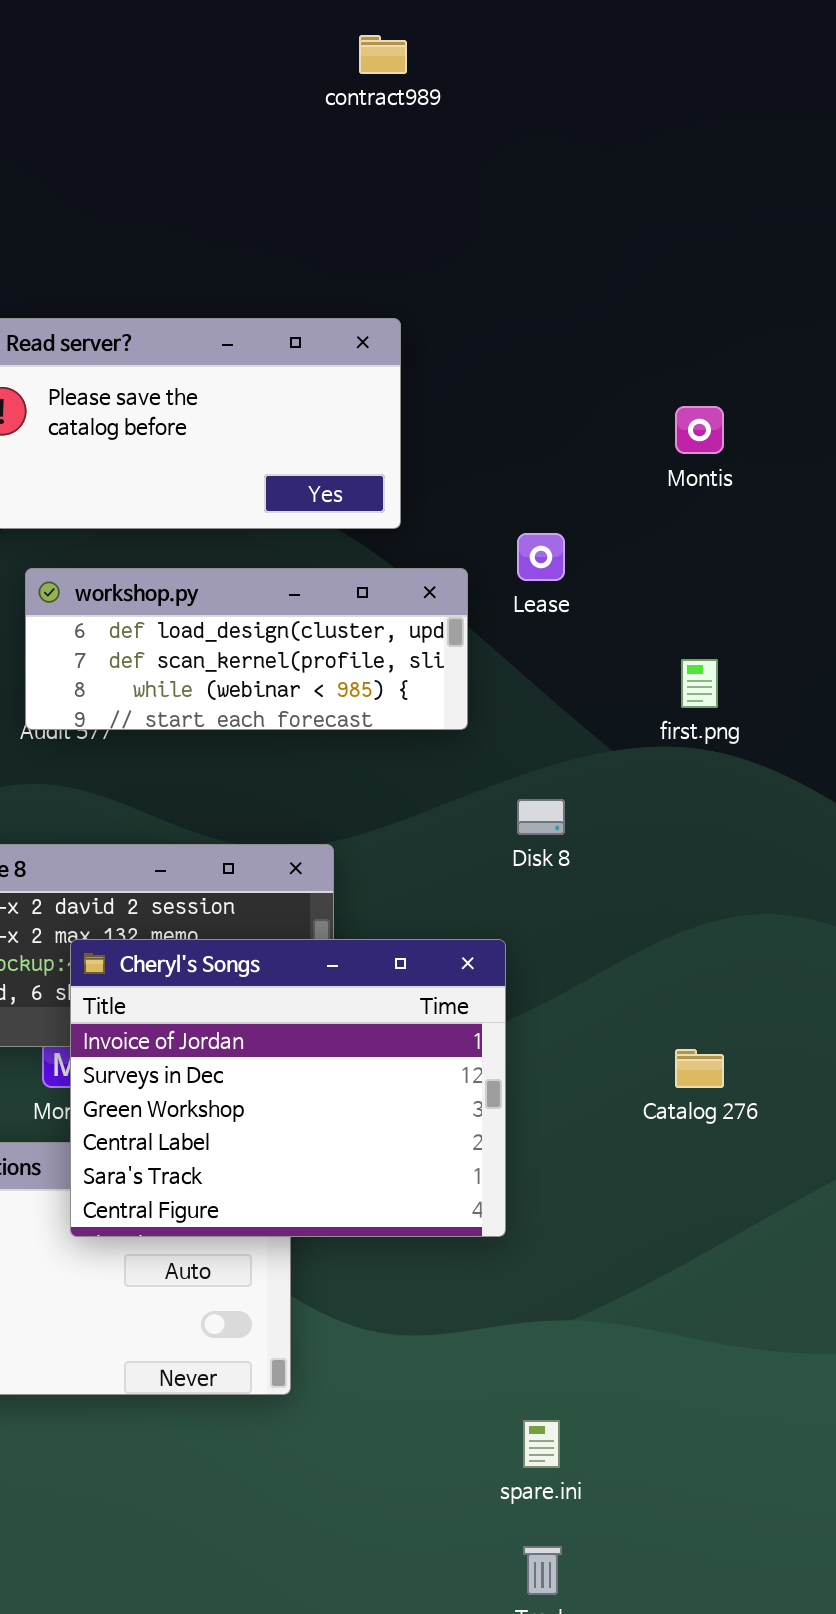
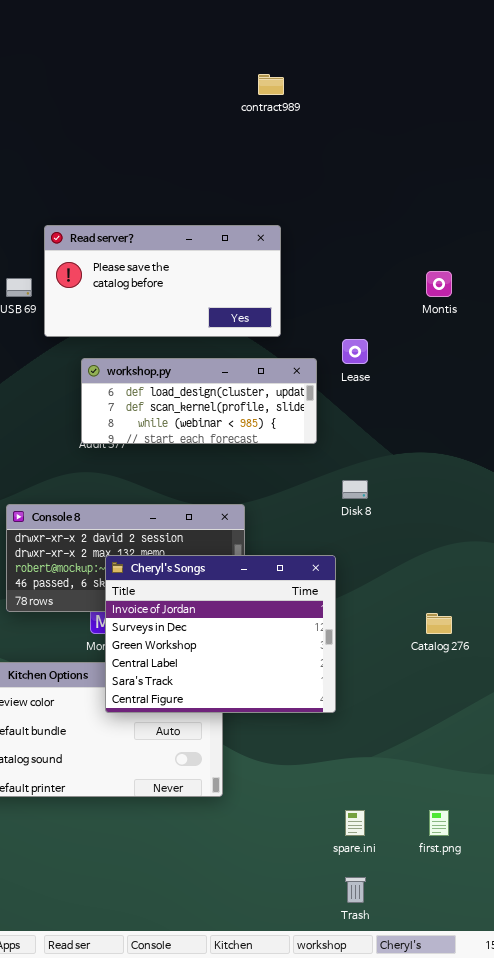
first.png: [681,659,718,708] -> [429,810,449,836], moved

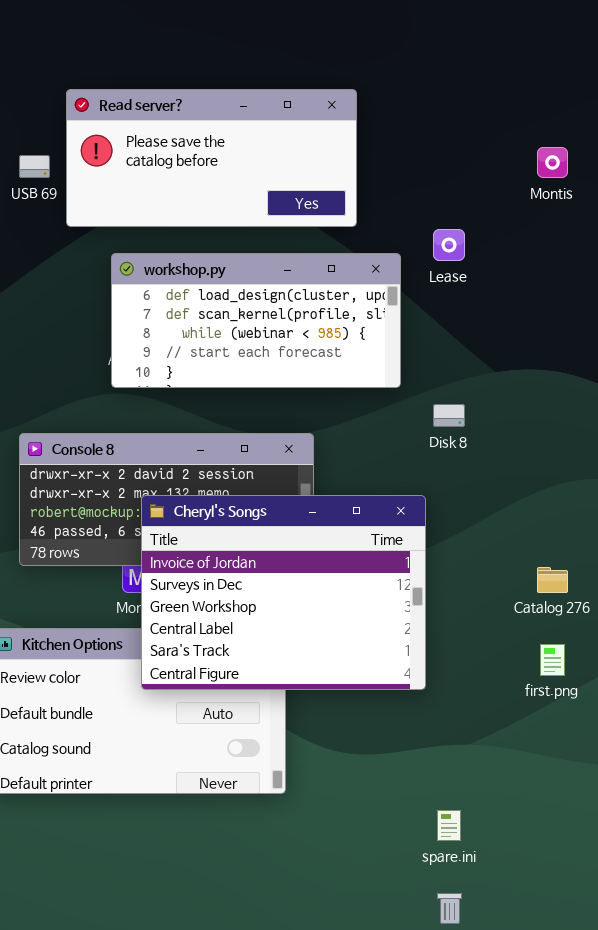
workshop.py: [81,358,317,444] -> [111,253,401,388], resized
first.png: [429,810,449,836] -> [540,644,565,676], moved

